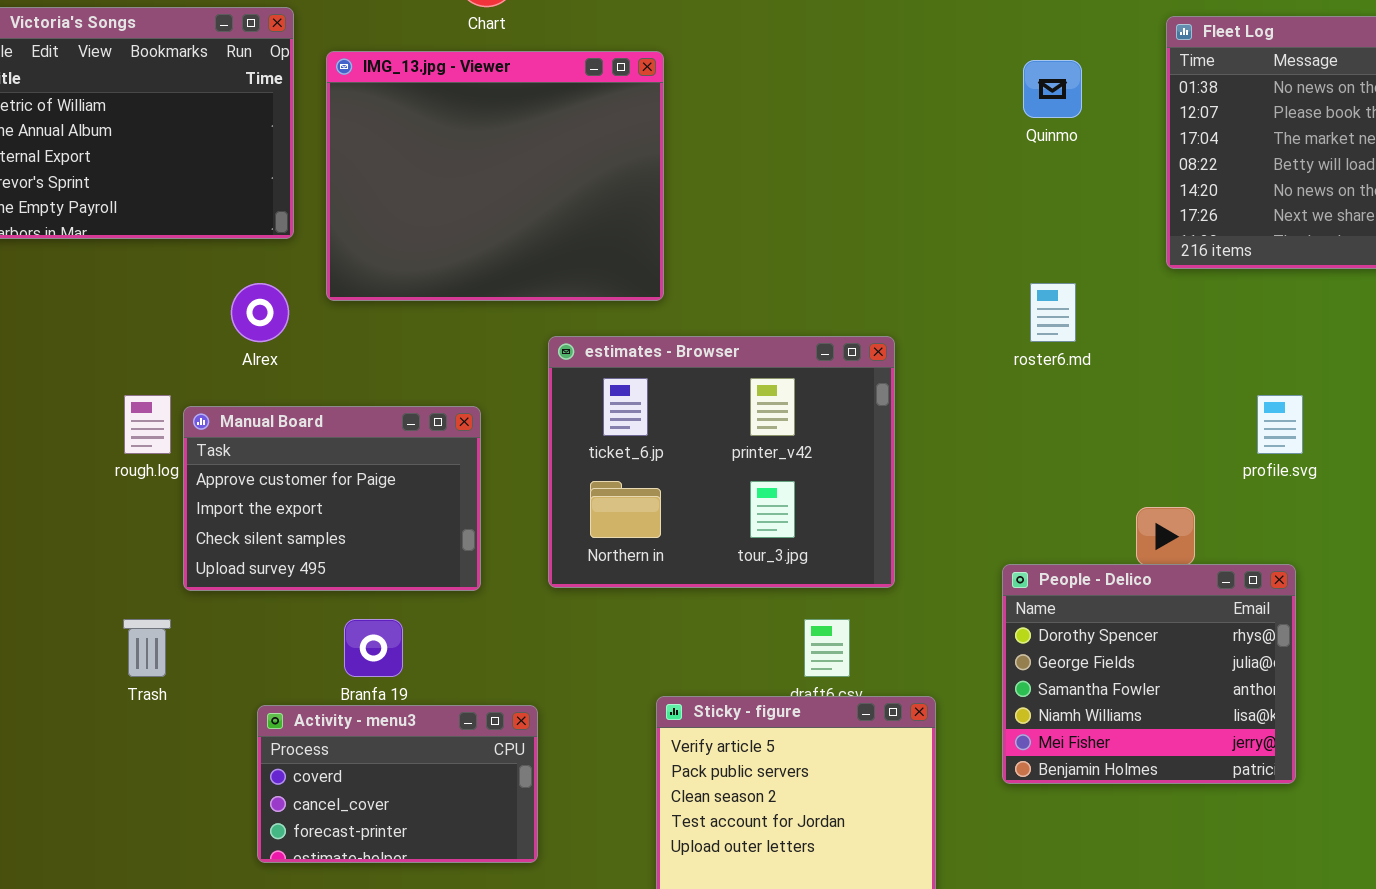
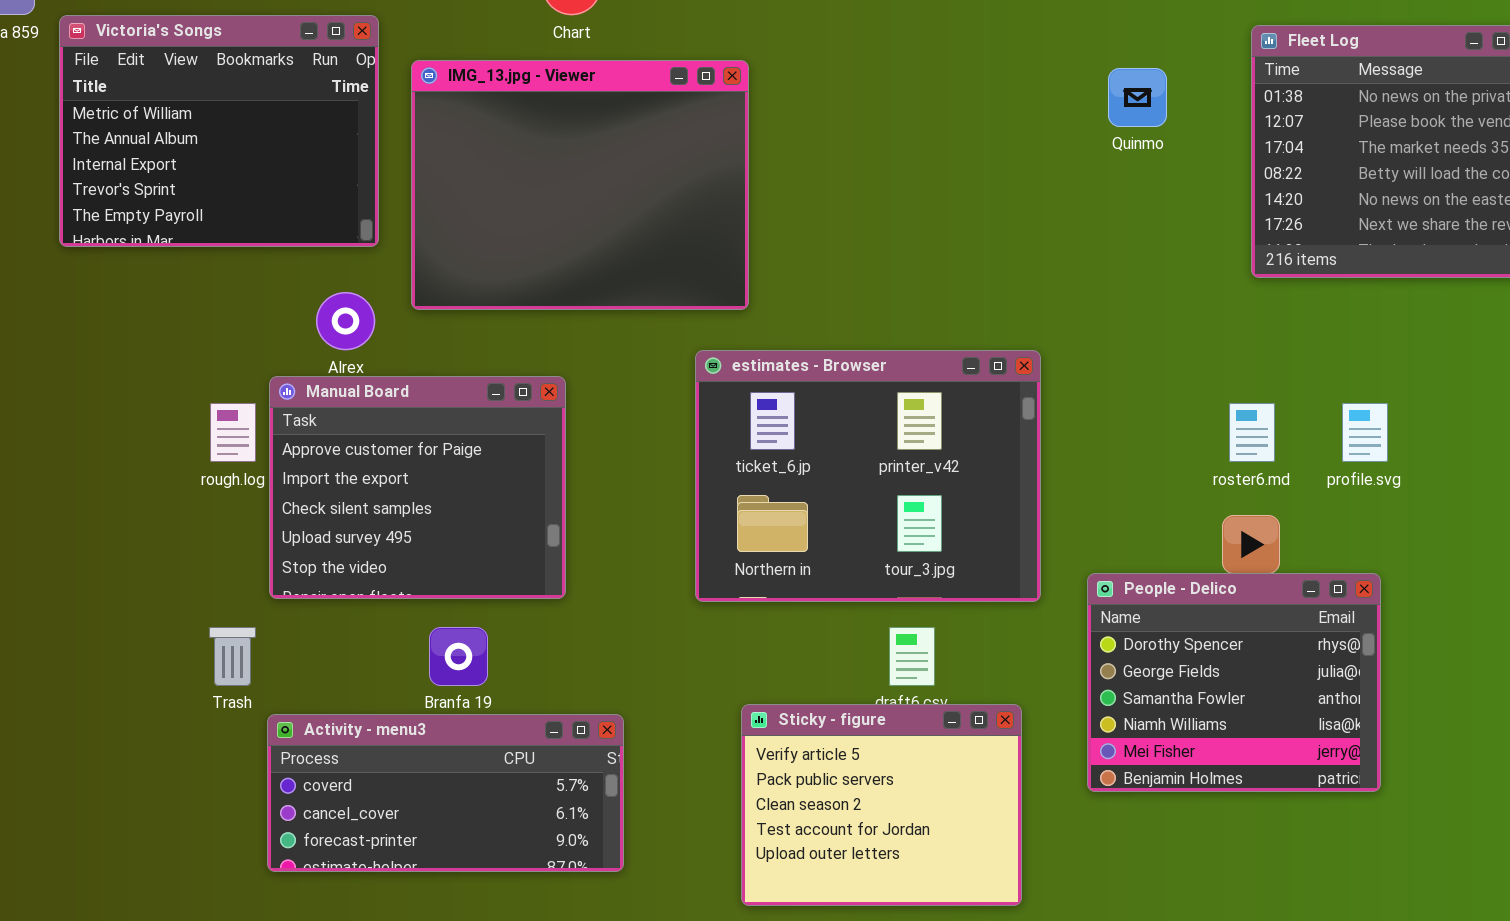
roster6.md: [1030,283,1076,342] -> [1229,403,1275,462], moved
estimates - Browser: [548,336,895,588] -> [695,350,1041,602], moved
Manual Board: [183,406,481,591] -> [269,376,566,599], resized
Activity - menu3: [257,705,538,863] -> [267,714,624,872], resized

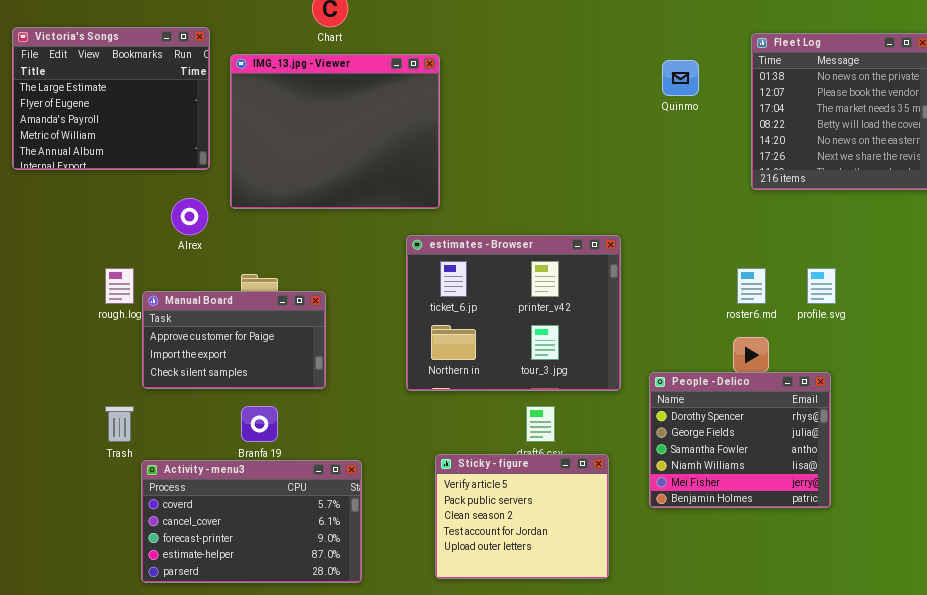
Victoria's Songs: [59,15,379,247] -> [12,27,210,170], scrolled up 3 rows
Manual Board: [269,376,566,599] -> [142,291,326,389], resized
Activity - menu3: [267,714,624,872] -> [141,460,362,583], resized

